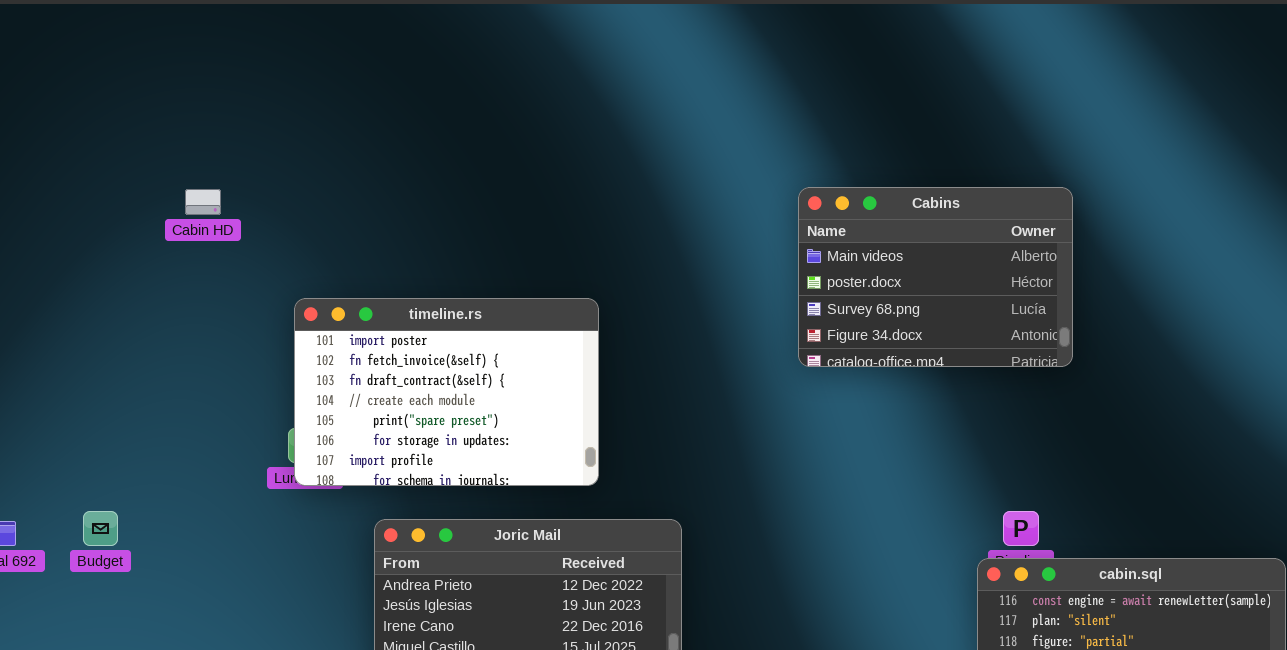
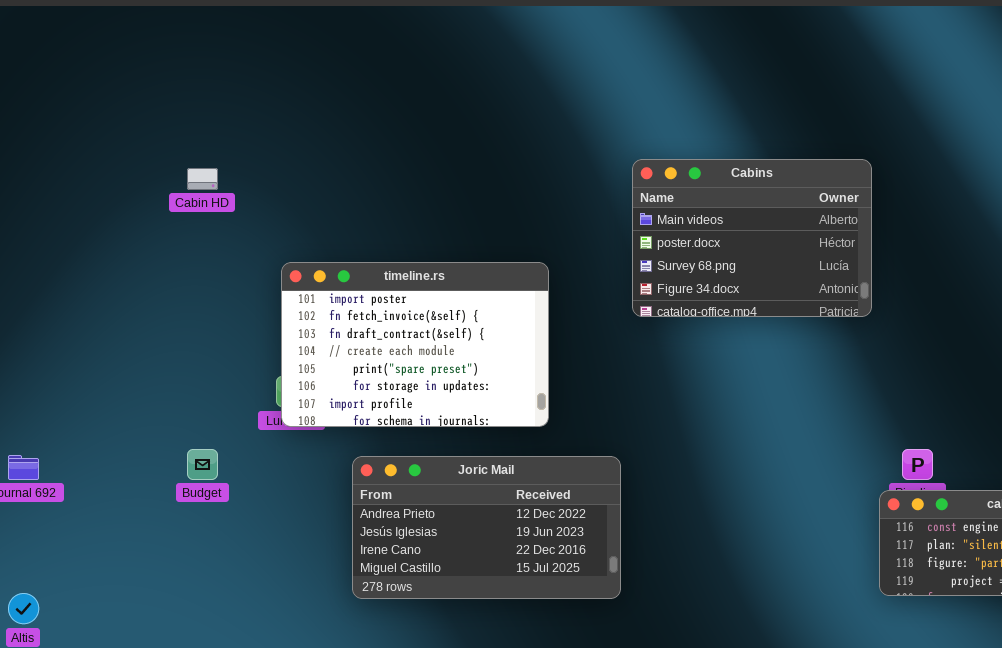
Cabins: [798,187,1073,367] -> [632,159,872,317], moved
Budget: [83,511,118,546] -> [187,449,218,480], moved

